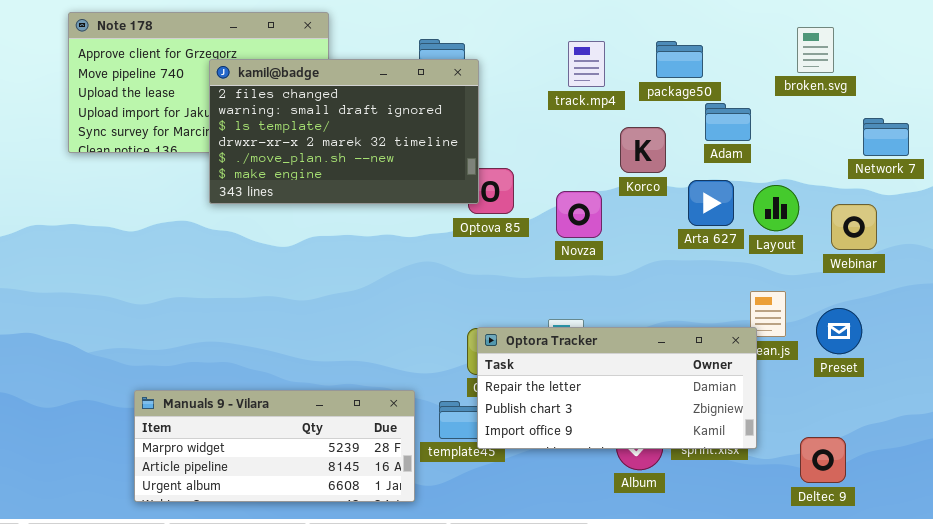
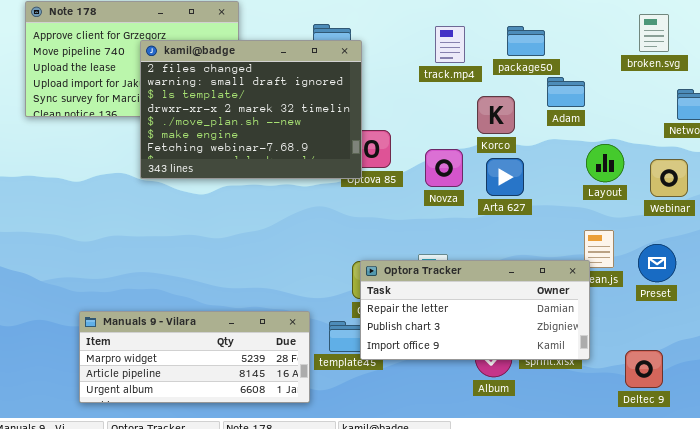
broken.svg: [797,27,834,73] -> [639,14,669,52], moved
kamil@badge: [209,59,479,204] -> [140,40,362,179], resized
Arta 627: [688,180,734,226] -> [486,158,524,196], moved

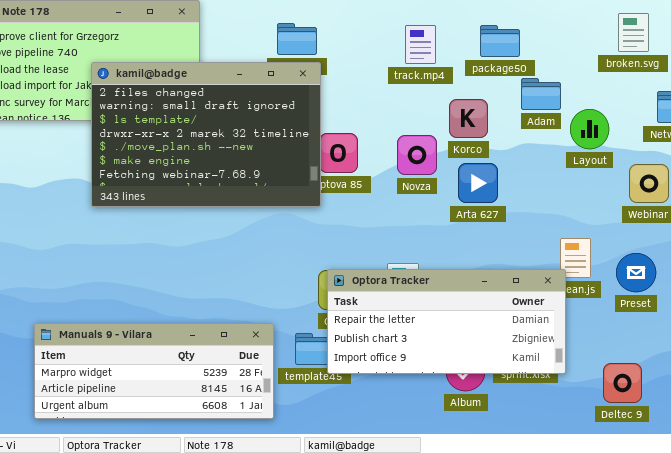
kamil@badge: [140,40,362,179] -> [91,62,321,207], moved
Layout: [586,144,624,182] -> [570,109,609,149], moved
Novza: [425,149,463,187] -> [397,135,437,175], moved

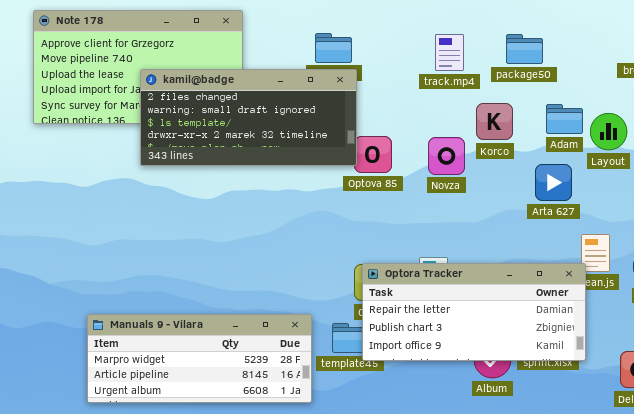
kamil@badge: [91,62,321,207] -> [140,69,357,166], resized
Adam: [521,78,561,110] -> [546,104,583,134], moved
Arta 627: [458,163,498,203] -> [535,164,572,201], moved

